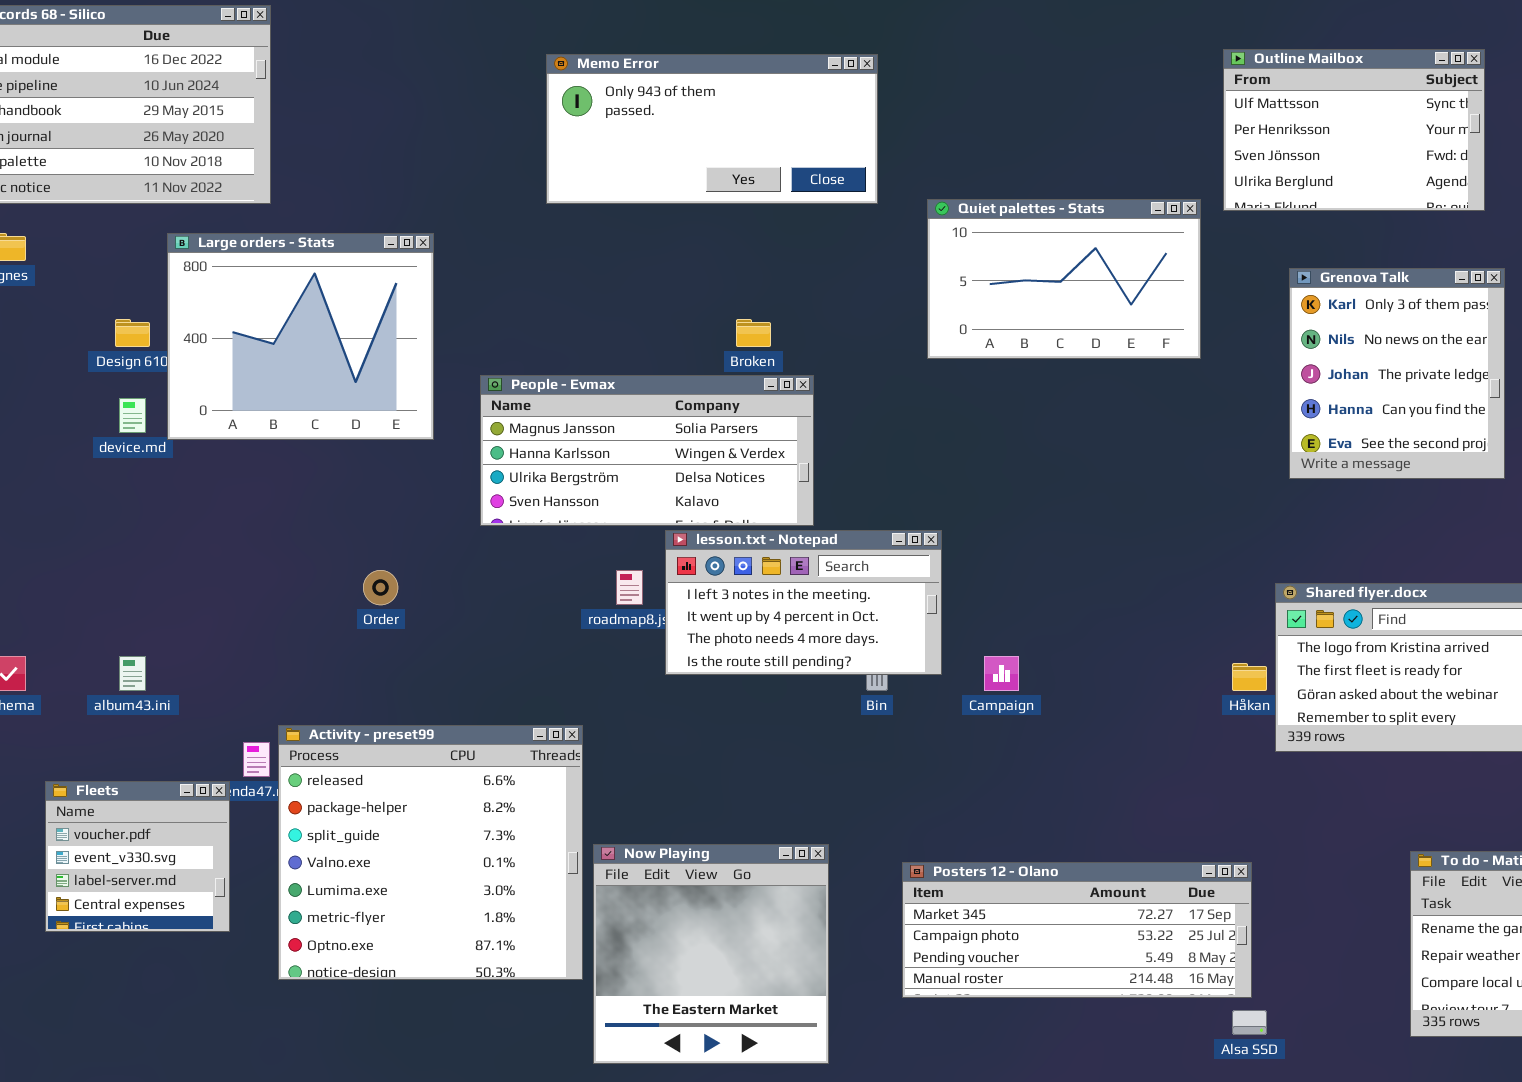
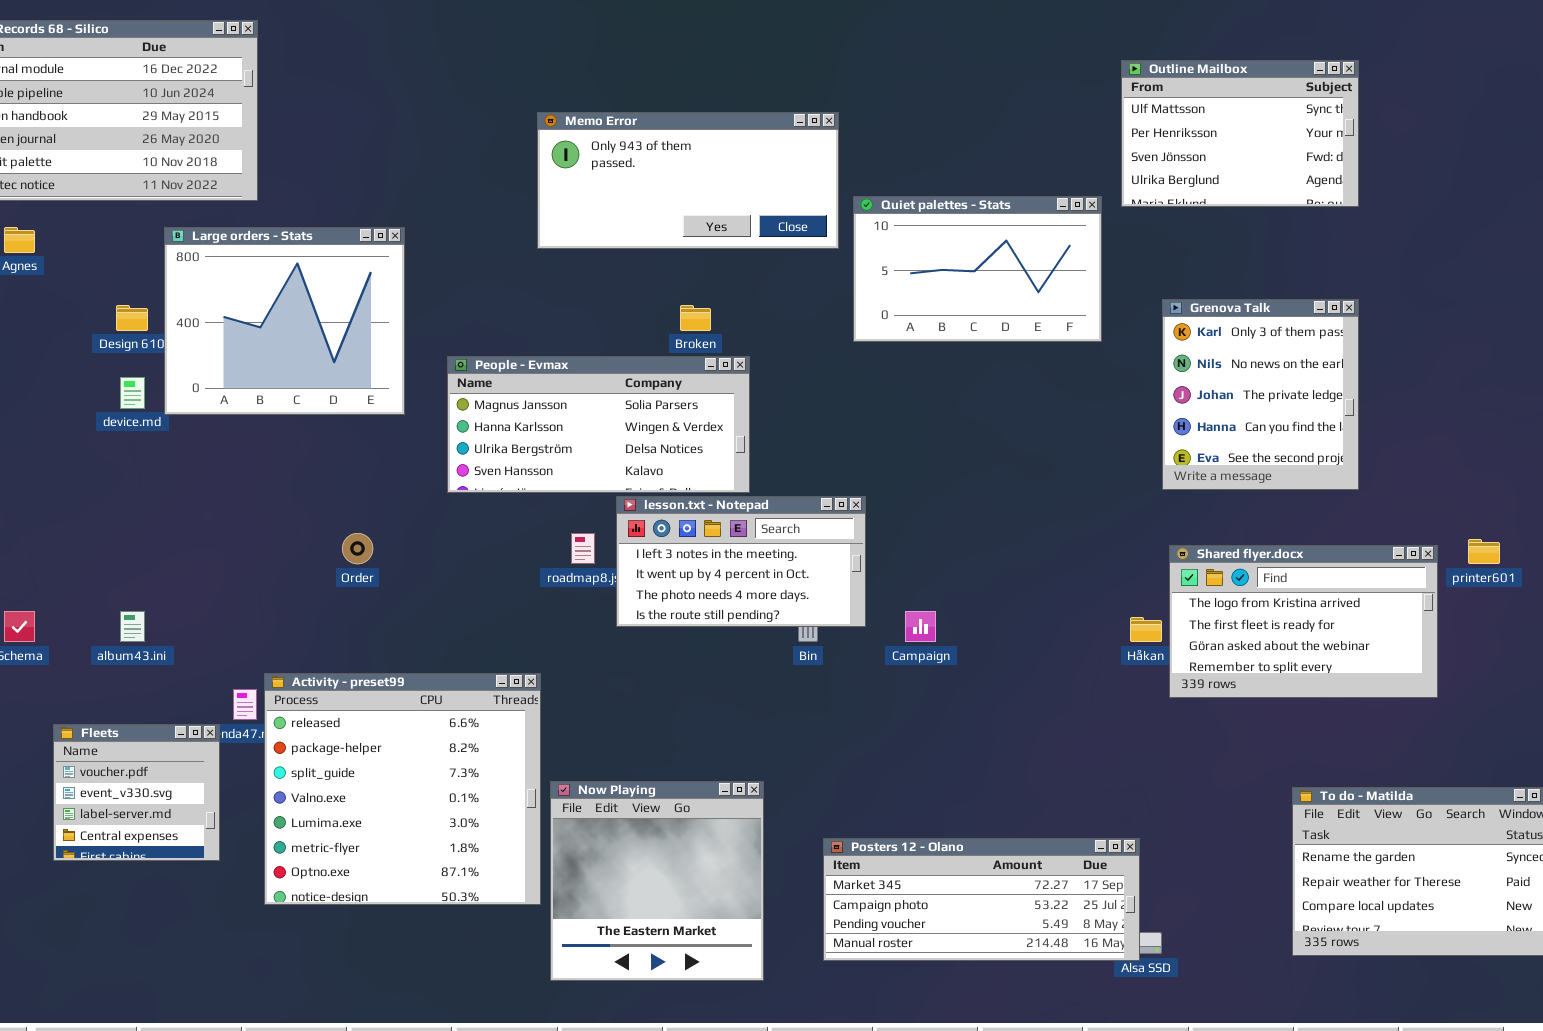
Memo Error: [546,54,878,204] -> [537,112,839,249], moved
Grenova Talk: [1289,268,1505,479] -> [1162,299,1359,490], moved
Posters 12 - Olano: [902,862,1252,998] -> [823,838,1140,961], moved

